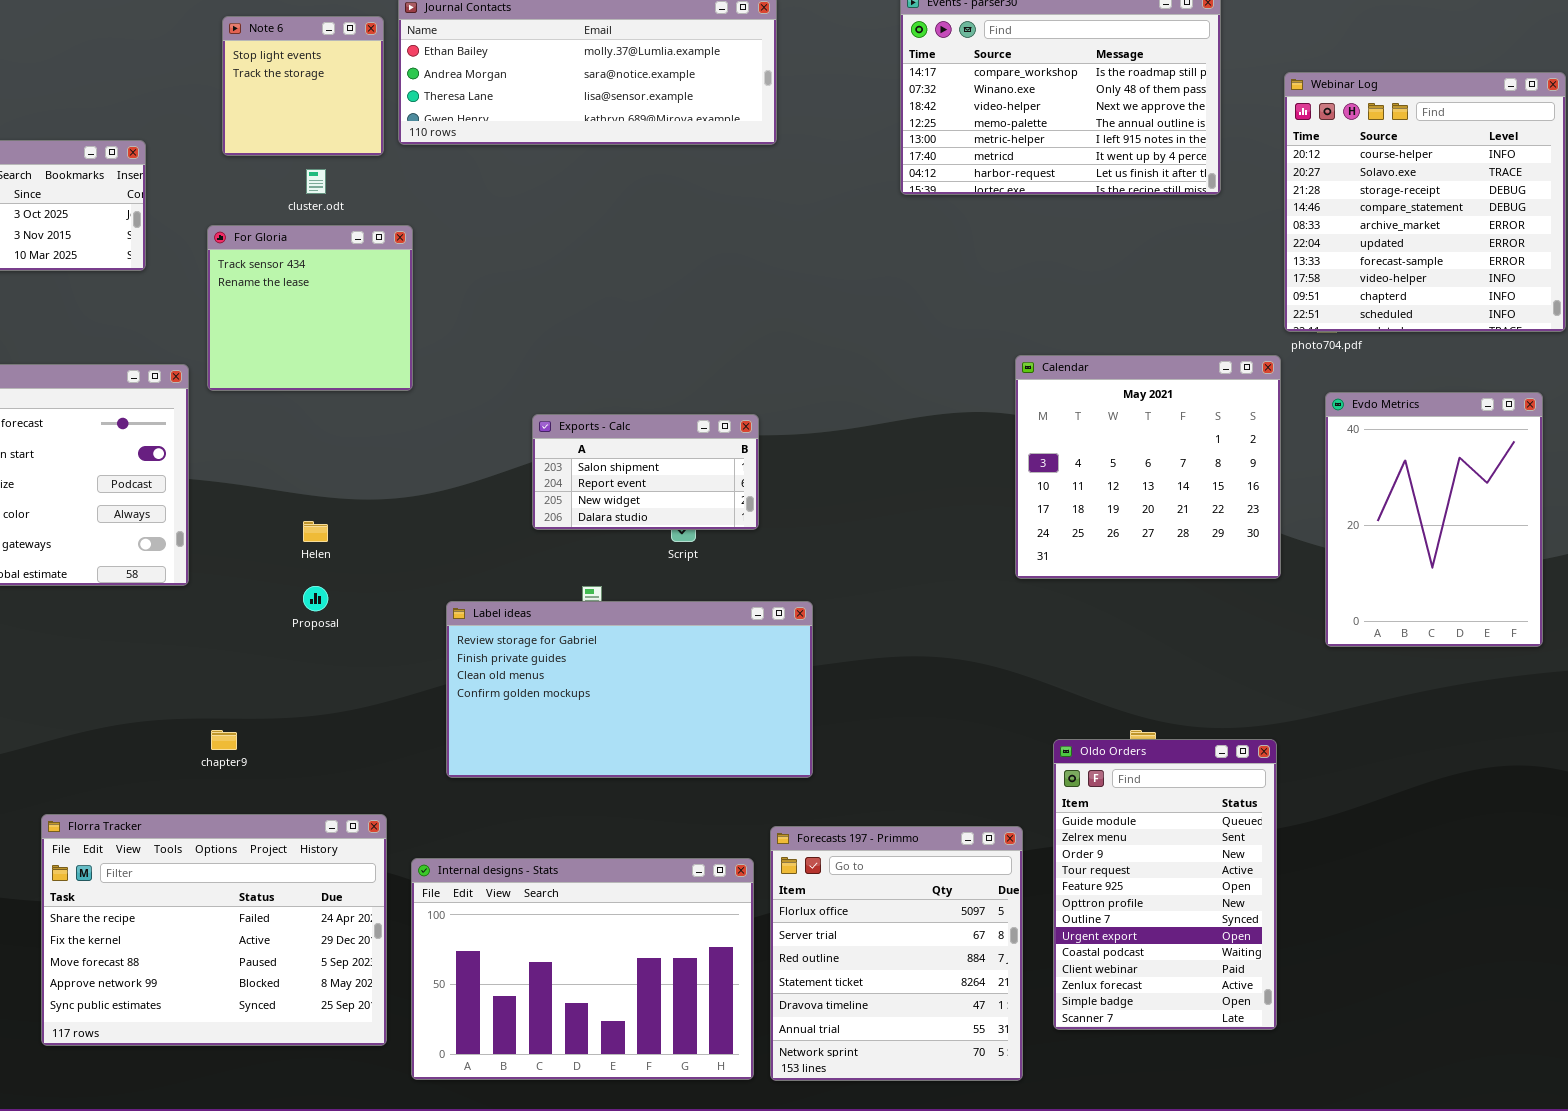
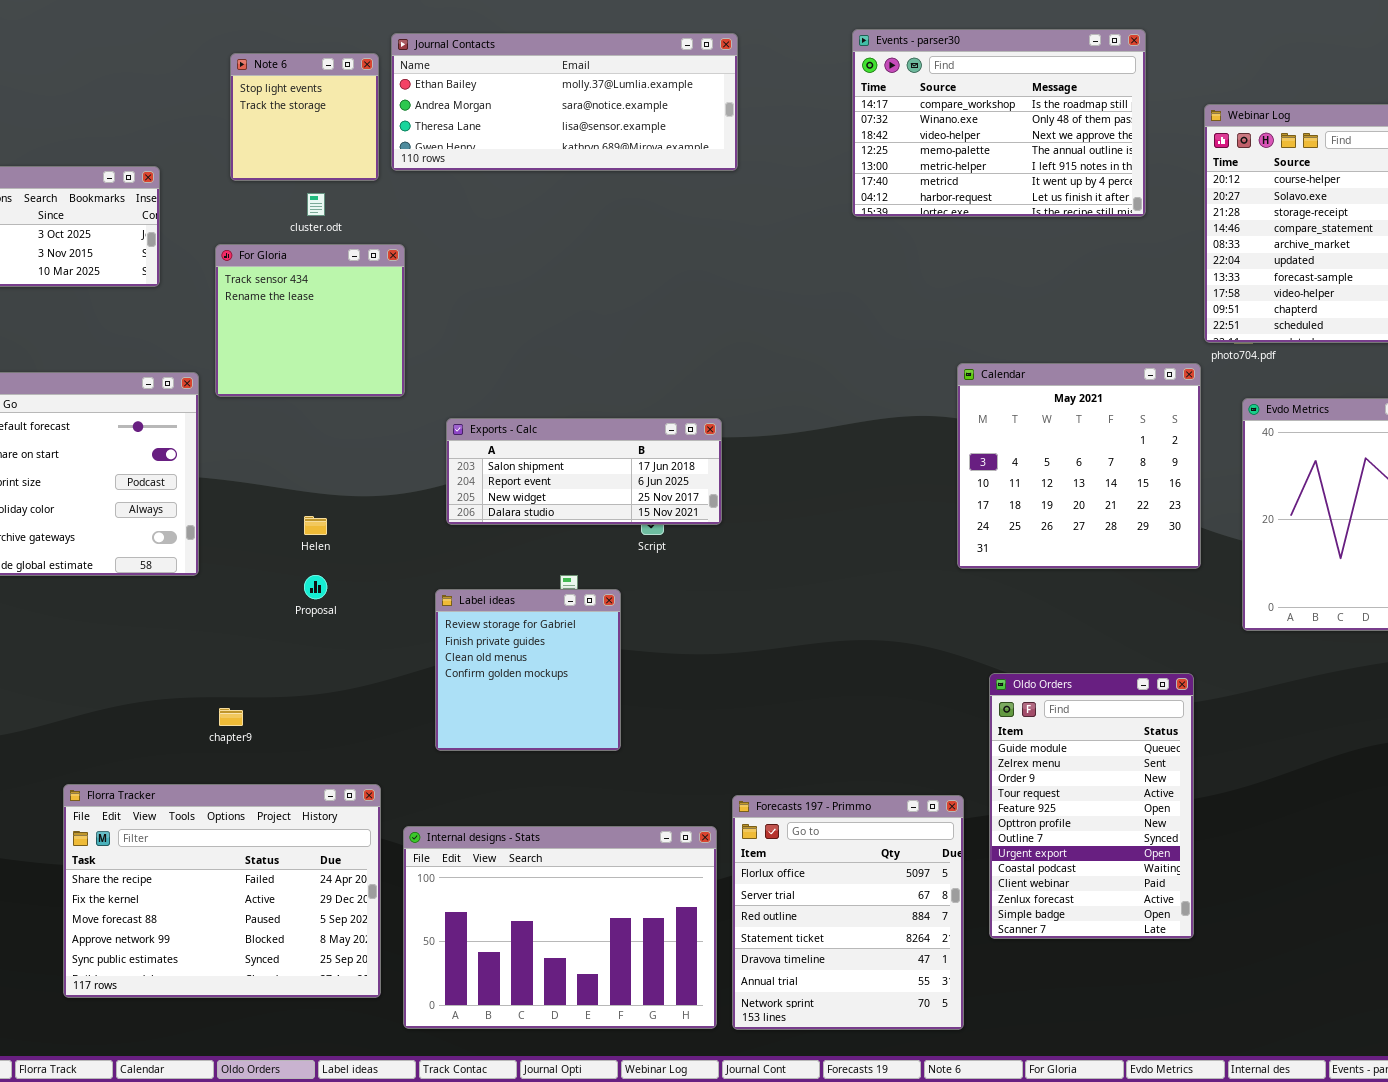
Exports - Calc: [532,414,759,530] -> [446,418,722,525], resized
Label ideas: [446,601,813,778] -> [435,589,621,751], resized
Oldo Orders: [1053,739,1277,1030] -> [989,673,1194,939], moved

